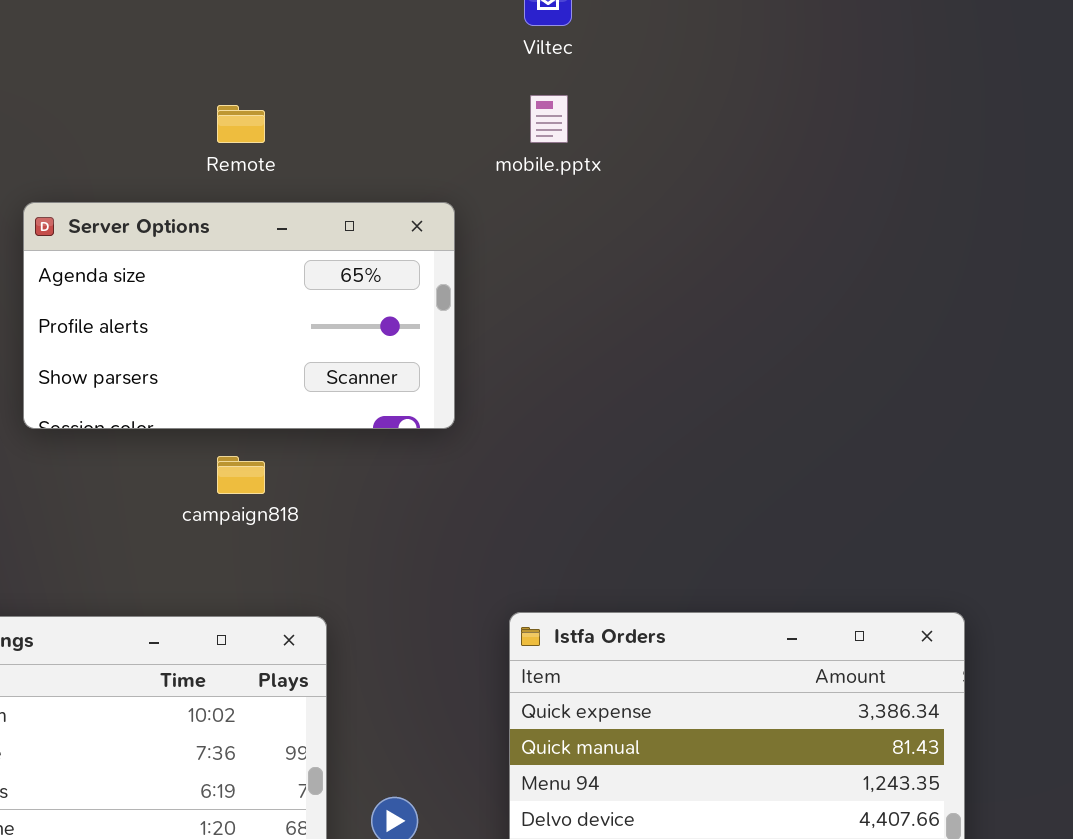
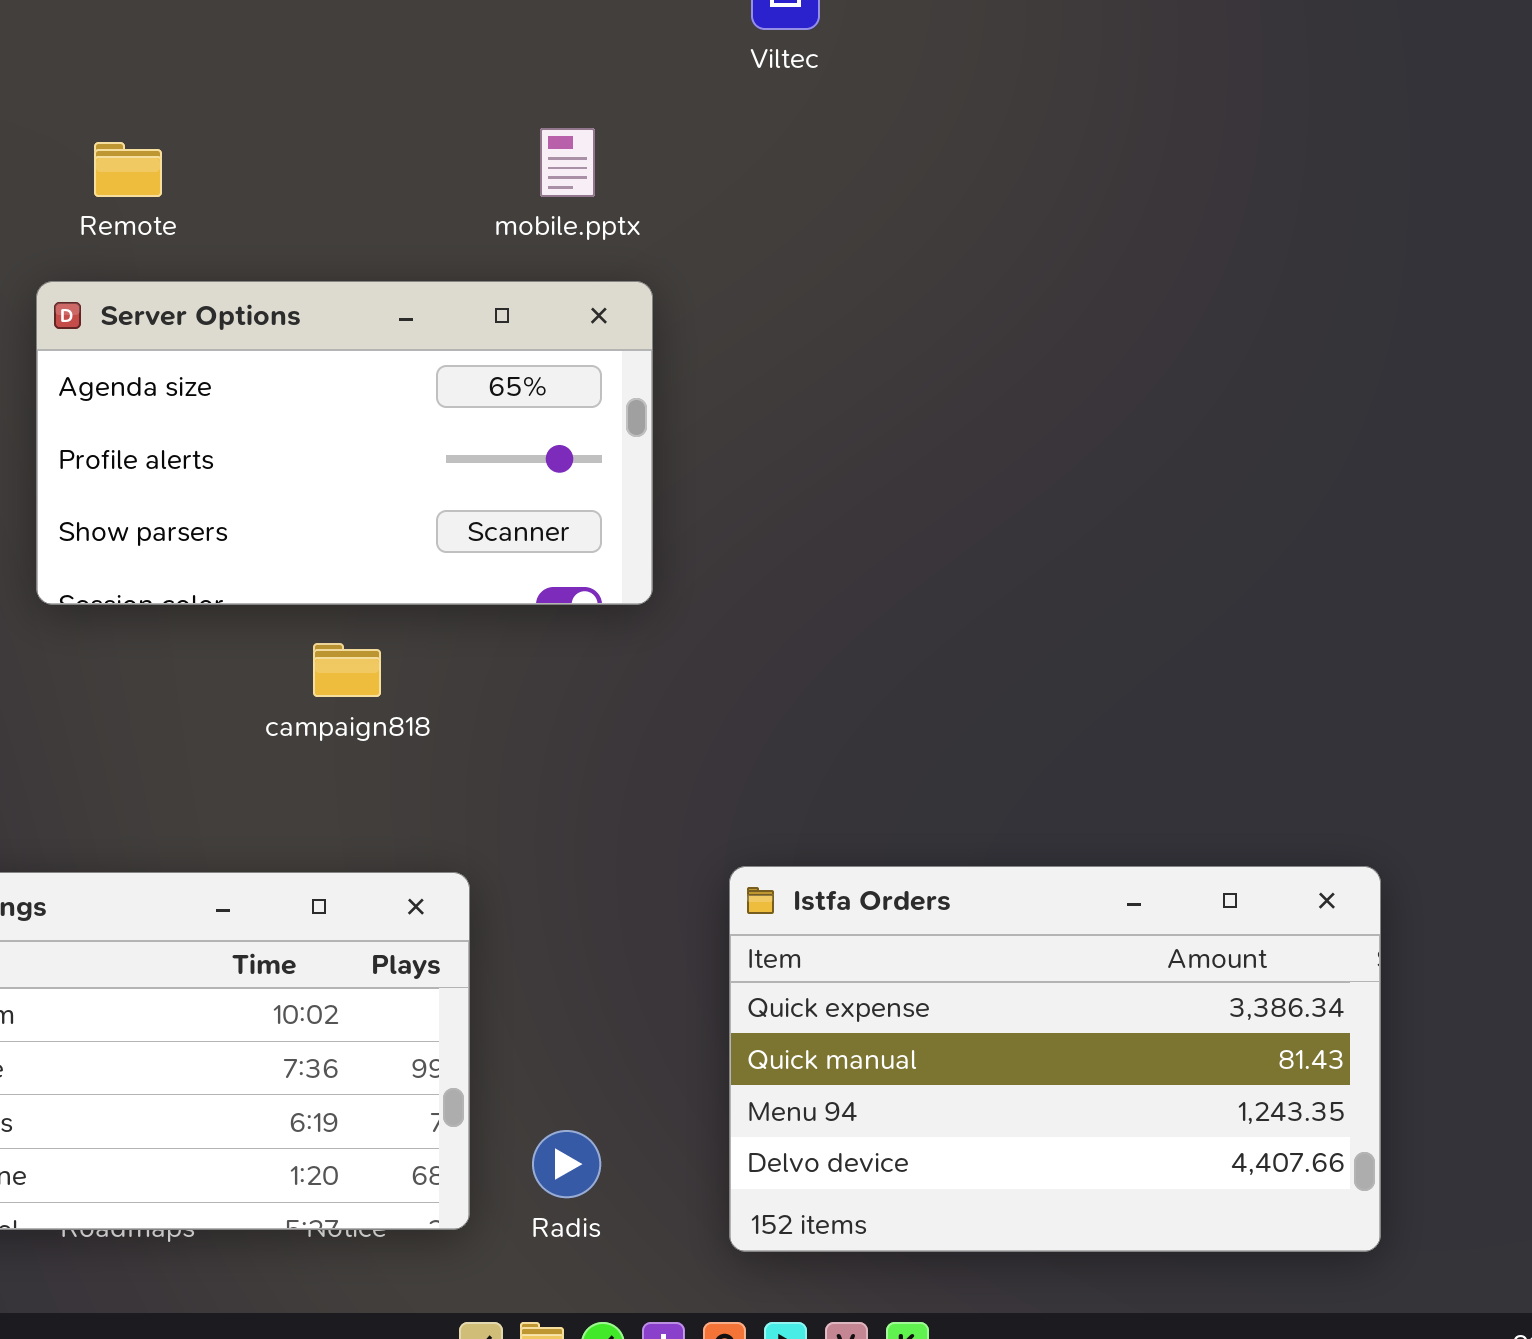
mobile.pptx: [530,95,568,143] -> [540,128,595,197], moved
Remote: [217,105,265,143] -> [94,142,162,197], moved

